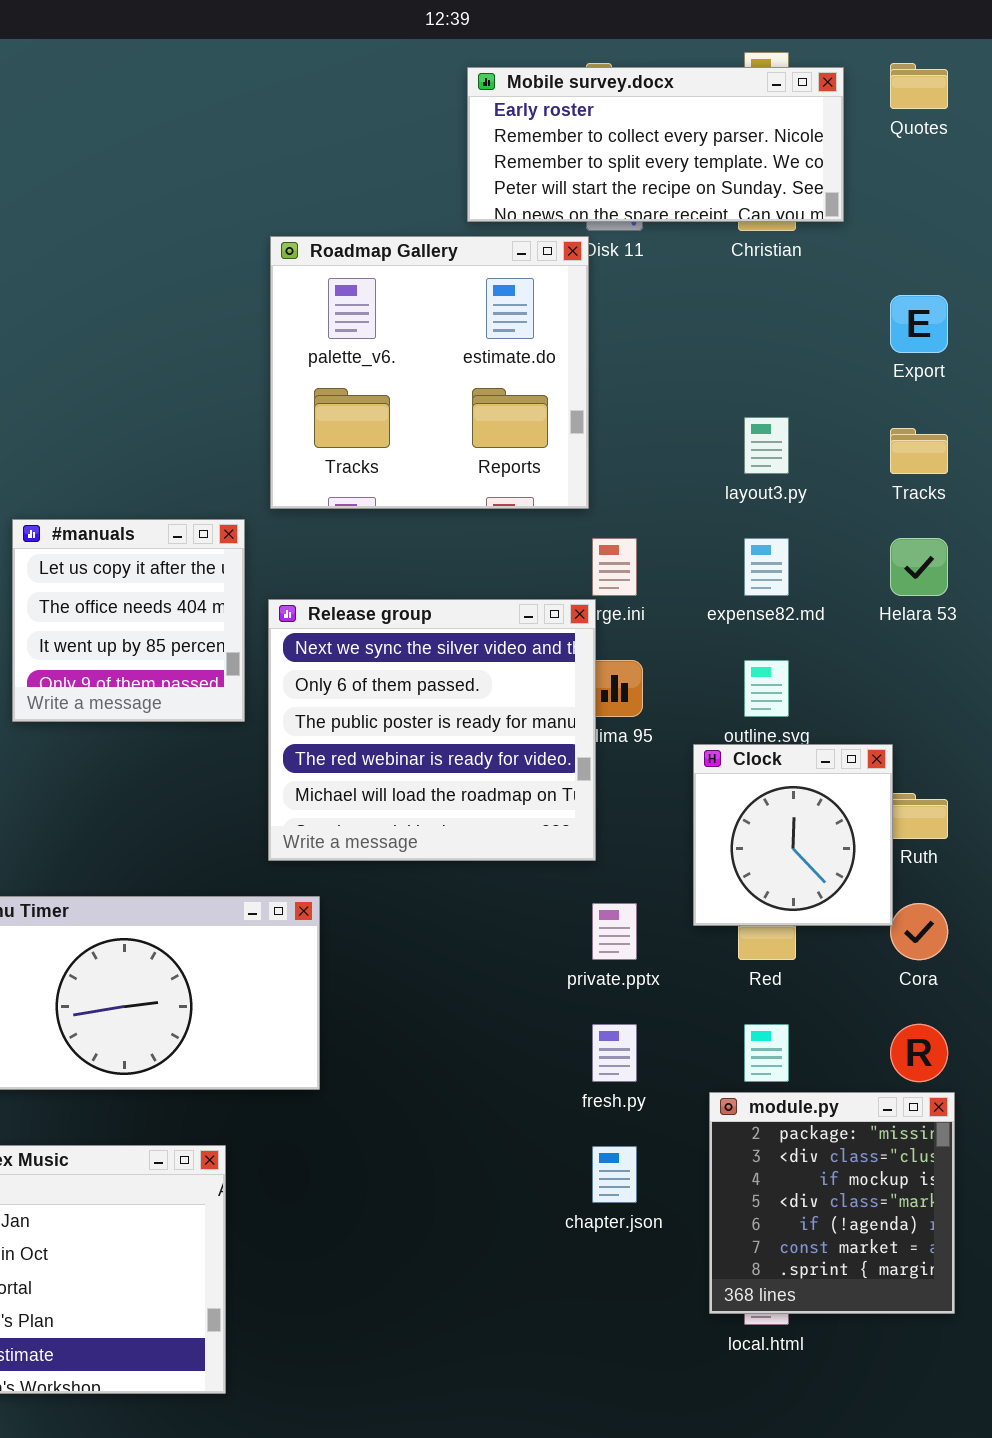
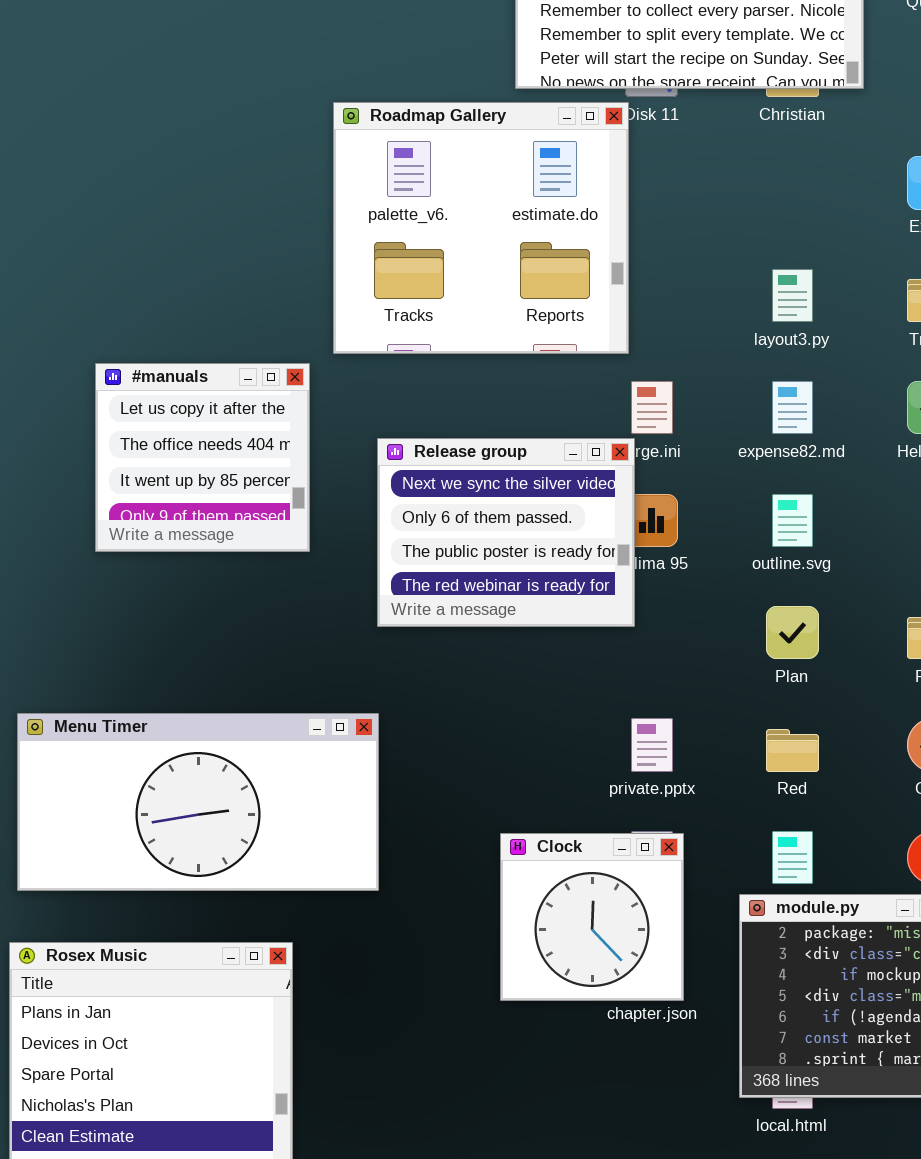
Release group: [268,599,596,861] -> [377,438,635,627], resized
Clock: [693,744,893,926] -> [500,833,684,1001], moved

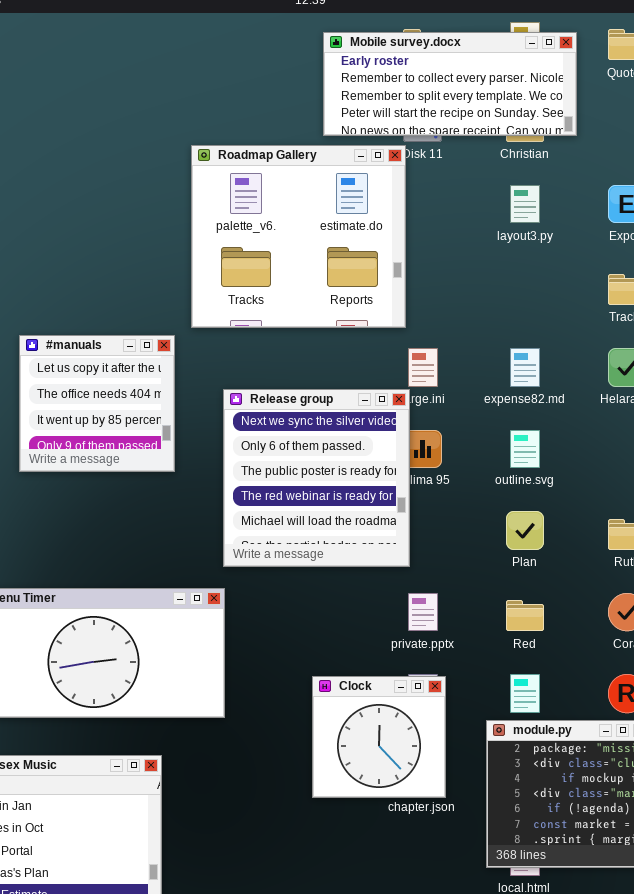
layout3.py: [772,269,813,322] -> [510,185,540,223], moved
Release group: [377,438,635,627] -> [223,389,410,567], resized

